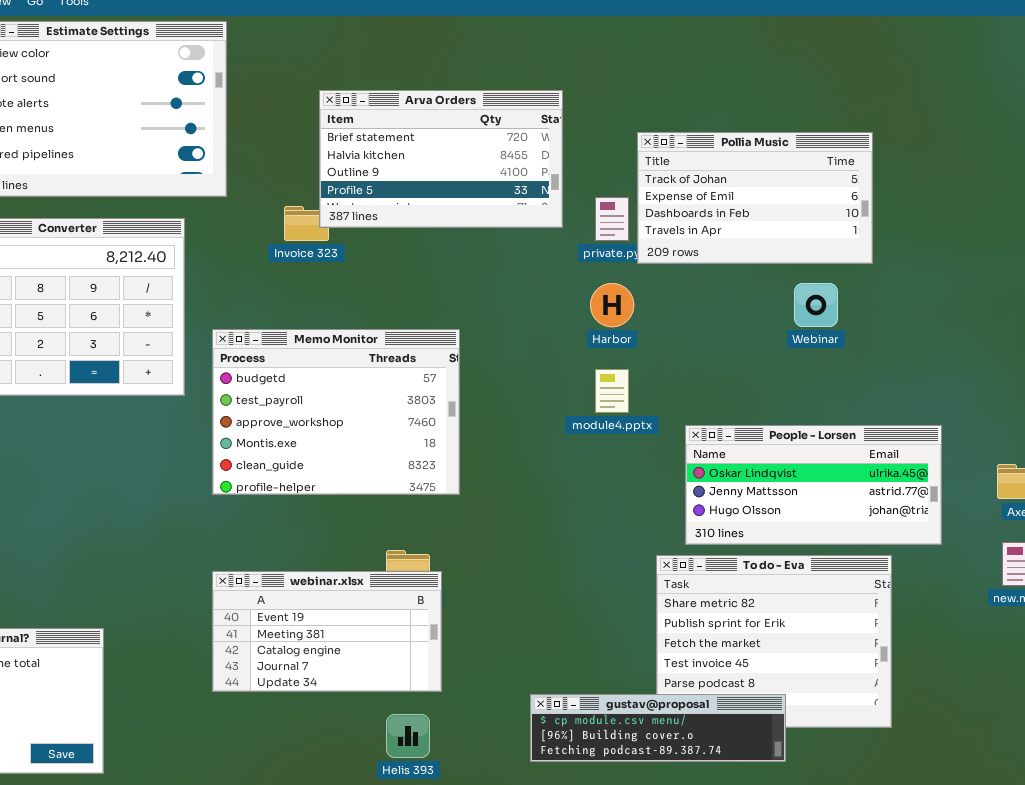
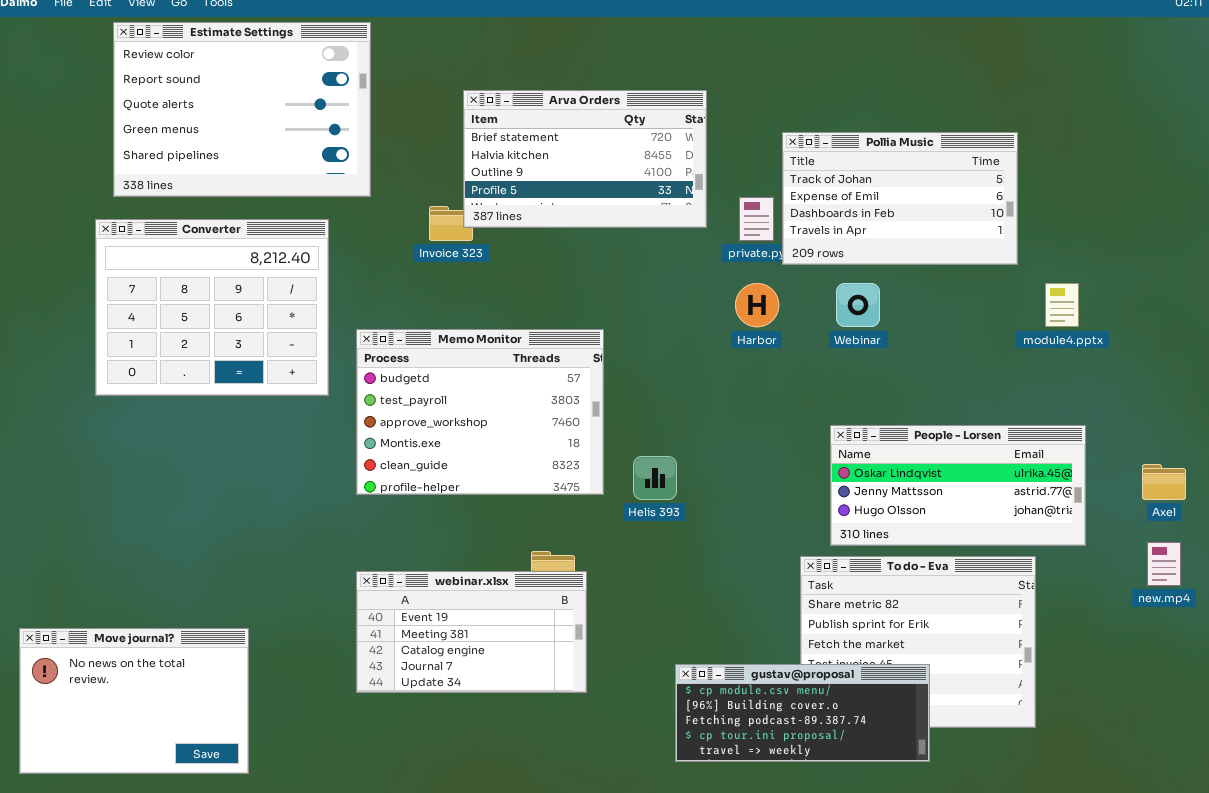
Webinar: [794,283,838,327] -> [836,283,880,327], moved
module4.pptx: [595,369,629,413] -> [1045,283,1079,327], moved
gustav@proposal: [530,694,786,762] -> [675,664,930,762], resized
Helis 393: [386,714,430,758] -> [633,456,677,500], moved

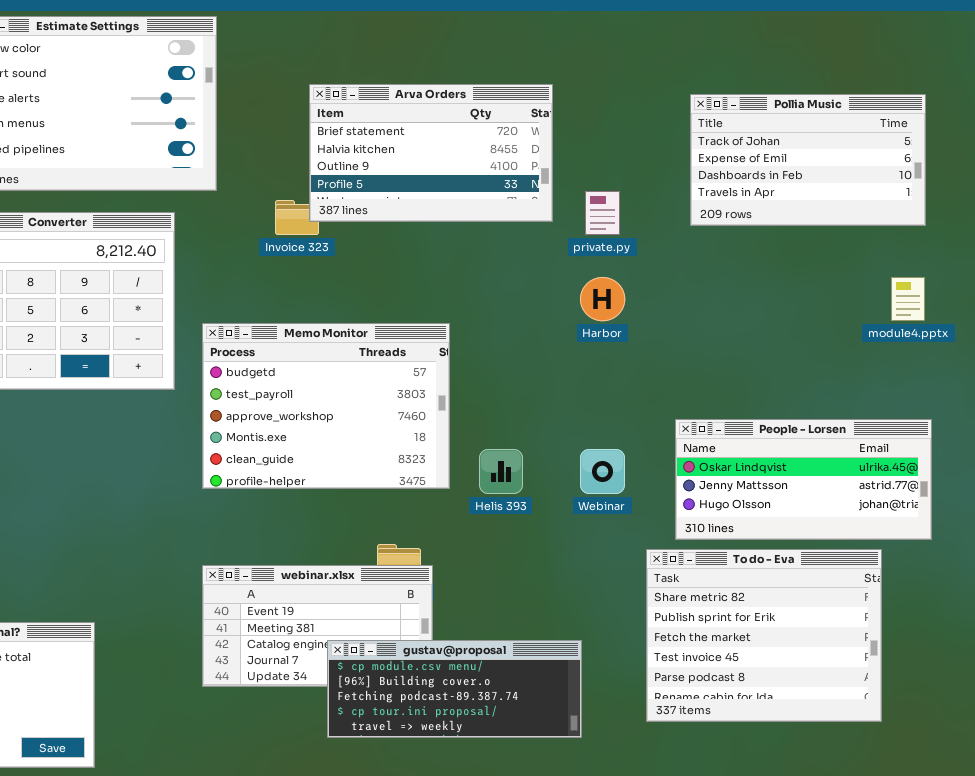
Pollia Music: [782,132,1018,265] -> [690,94,926,226], moved
Webinar: [836,283,880,327] -> [580,449,625,494], moved
gustav@proposal: [675,664,930,762] -> [327,640,582,738], moved

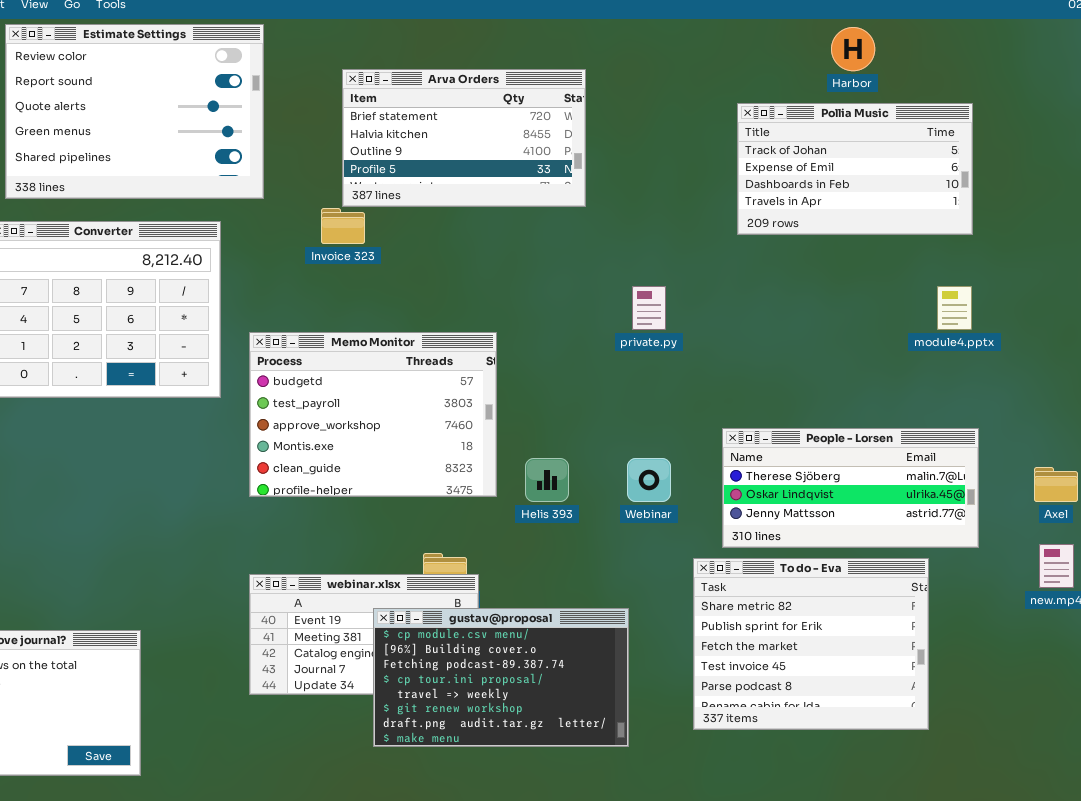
Arva Orders: [309,84,553,222] -> [342,69,586,207], moved
private.py: [585,191,620,235] -> [632,286,666,330], moved
Harbor: [580,277,625,321] -> [831,27,875,71], moved
People - Lorsen: [675,419,932,540] -> [722,428,979,548], scrolled up 1 row
gustav@proposal: [327,640,582,738] -> [373,608,629,747], resized

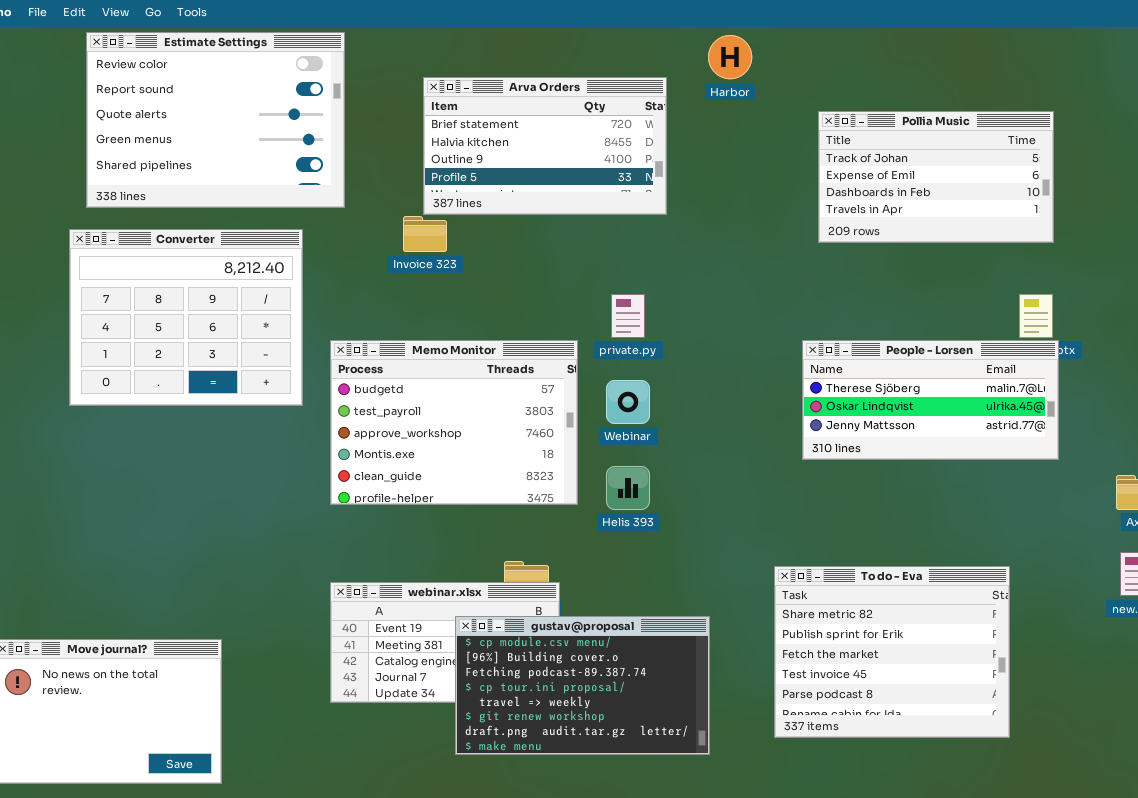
Harbor: [831,27,875,71] -> [708,35,752,79], moved
private.py: [632,286,666,330] -> [611,294,645,338], moved
People - Lorsen: [722,428,979,548] -> [802,340,1059,460], moved
Webinar: [627,458,671,502] -> [606,380,650,424], moved

